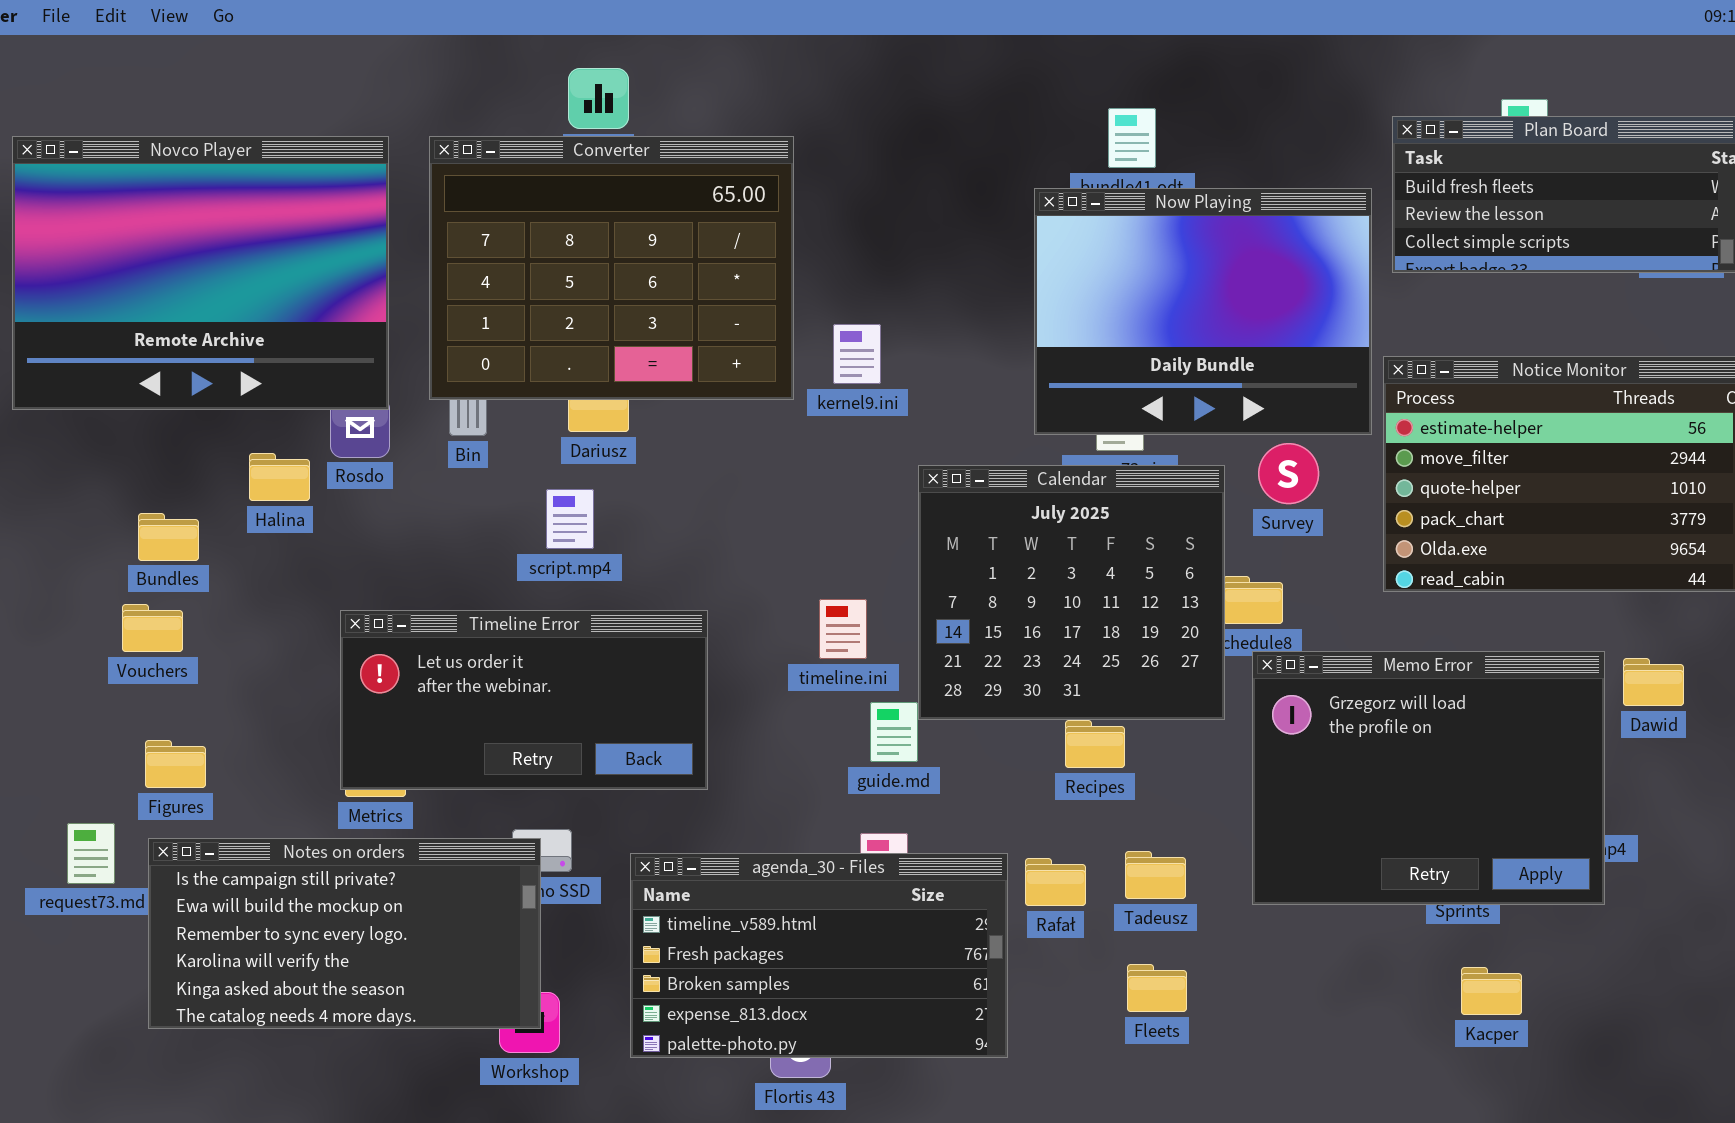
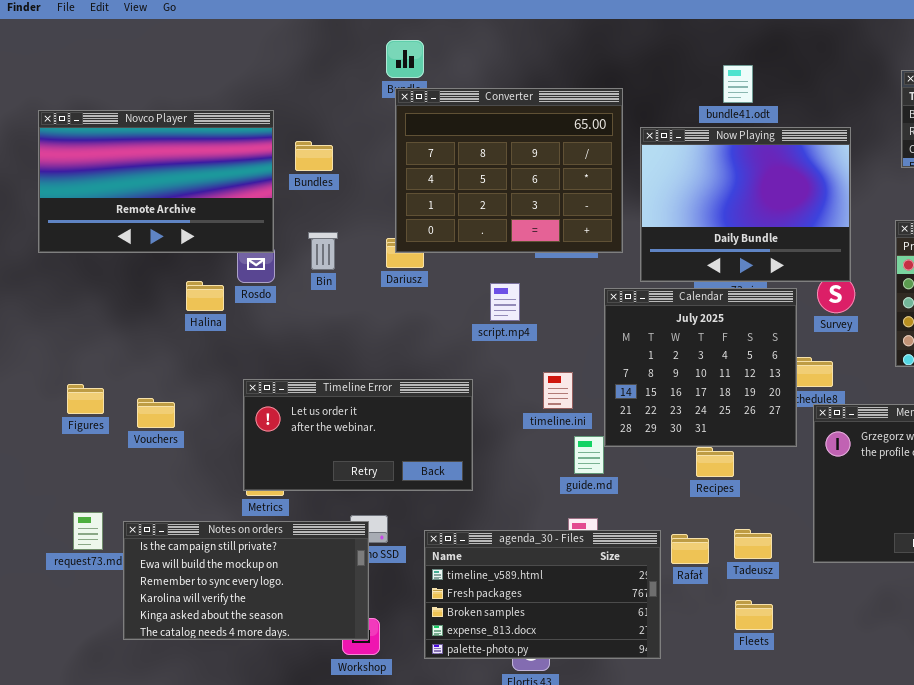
Novco Player: [12,136,389,410] -> [38,110,274,253], resized
Converter: [429,136,794,400] -> [395,88,623,253], moved
Now Playing: [1034,188,1372,435] -> [640,127,851,282], moved
script.mp4: [546,489,594,549] -> [490,283,520,321], moved
Bundles: [138,513,199,561] -> [295,141,333,171], moved
Vouchers: [122,604,183,652] -> [137,398,175,428], moved
Figures: [145,740,206,788] -> [67,384,104,414], moved

